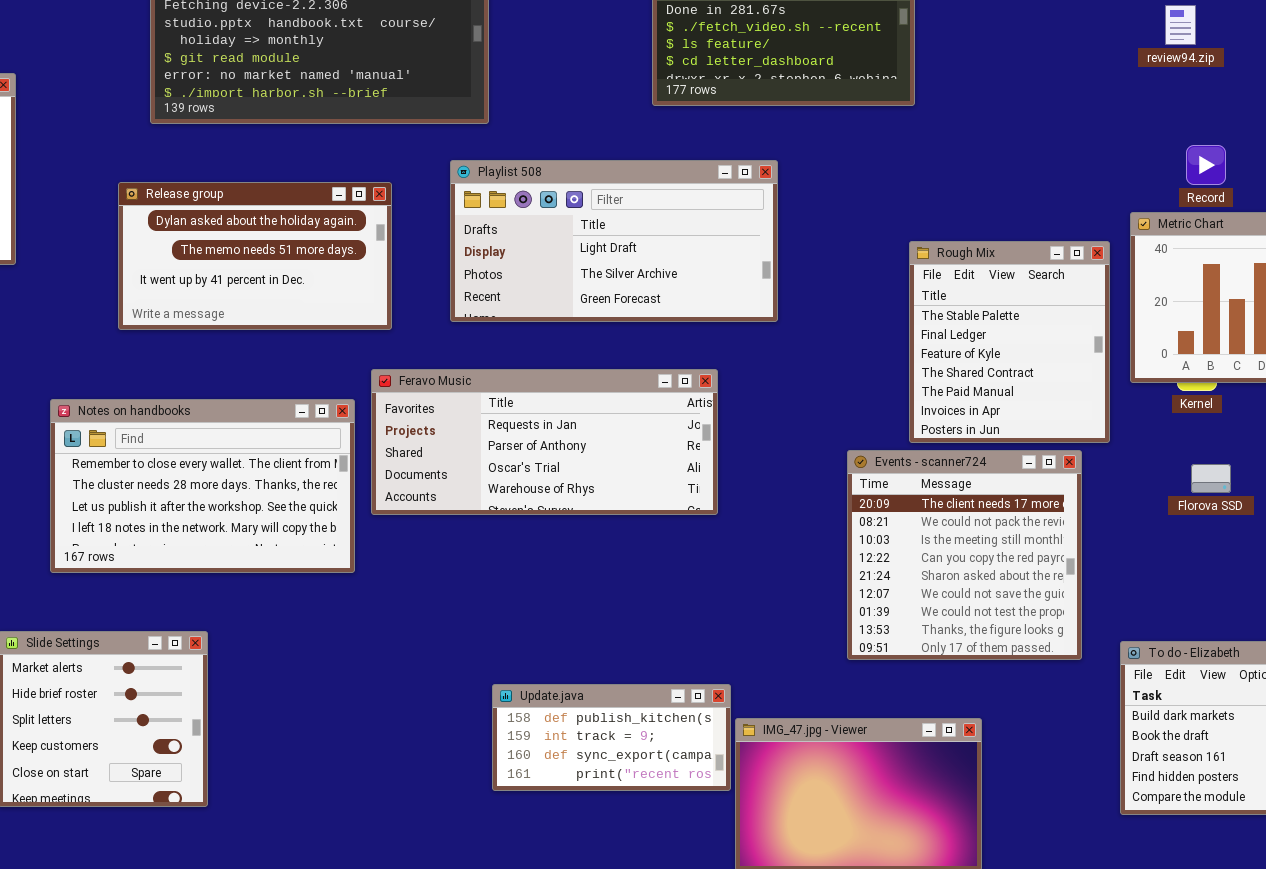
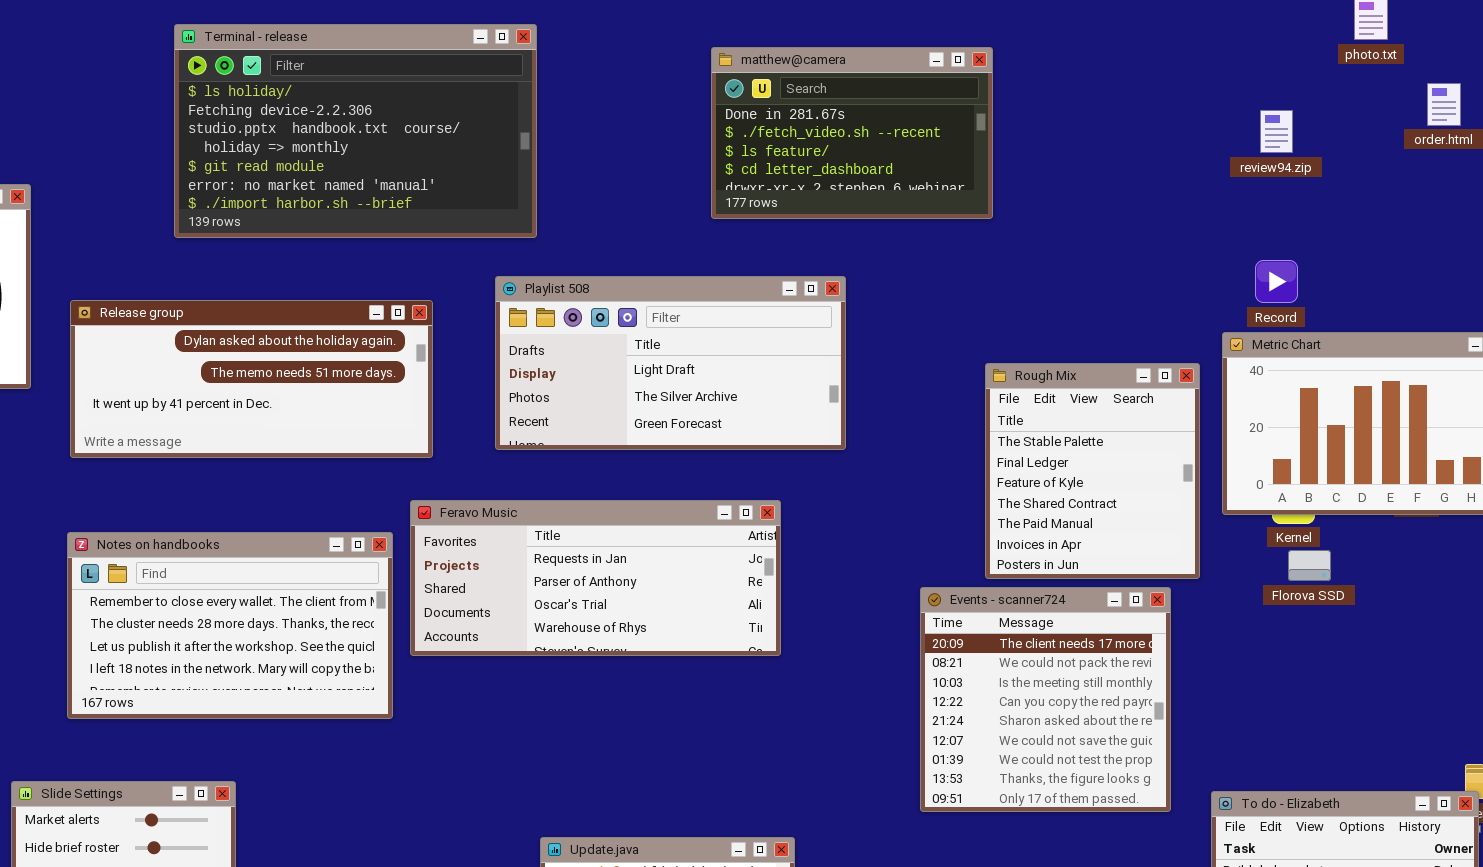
Record: [1186,145,1226,185] -> [1255,260,1298,303], moved
Release group: [118,182,392,330] -> [70,300,433,458], resized
Florova SSD: [1191,464,1231,493] -> [1288,550,1331,581], moved

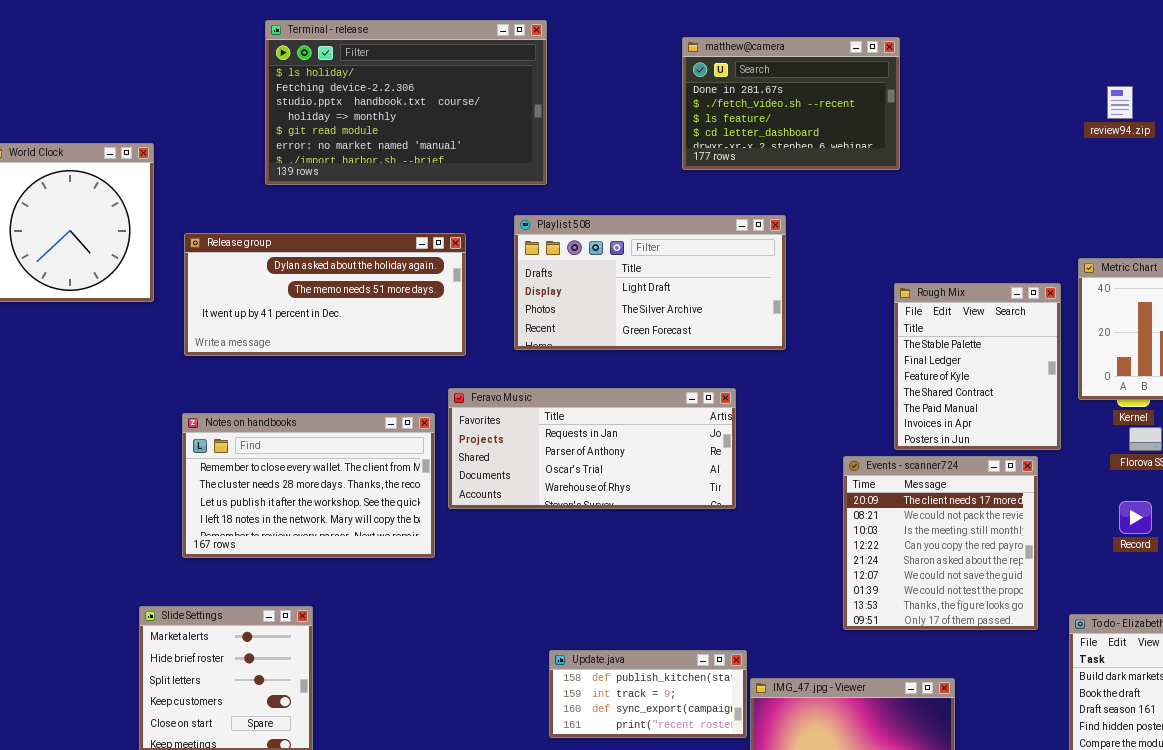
Record: [1255,260,1298,303] -> [1119,501,1152,534], moved

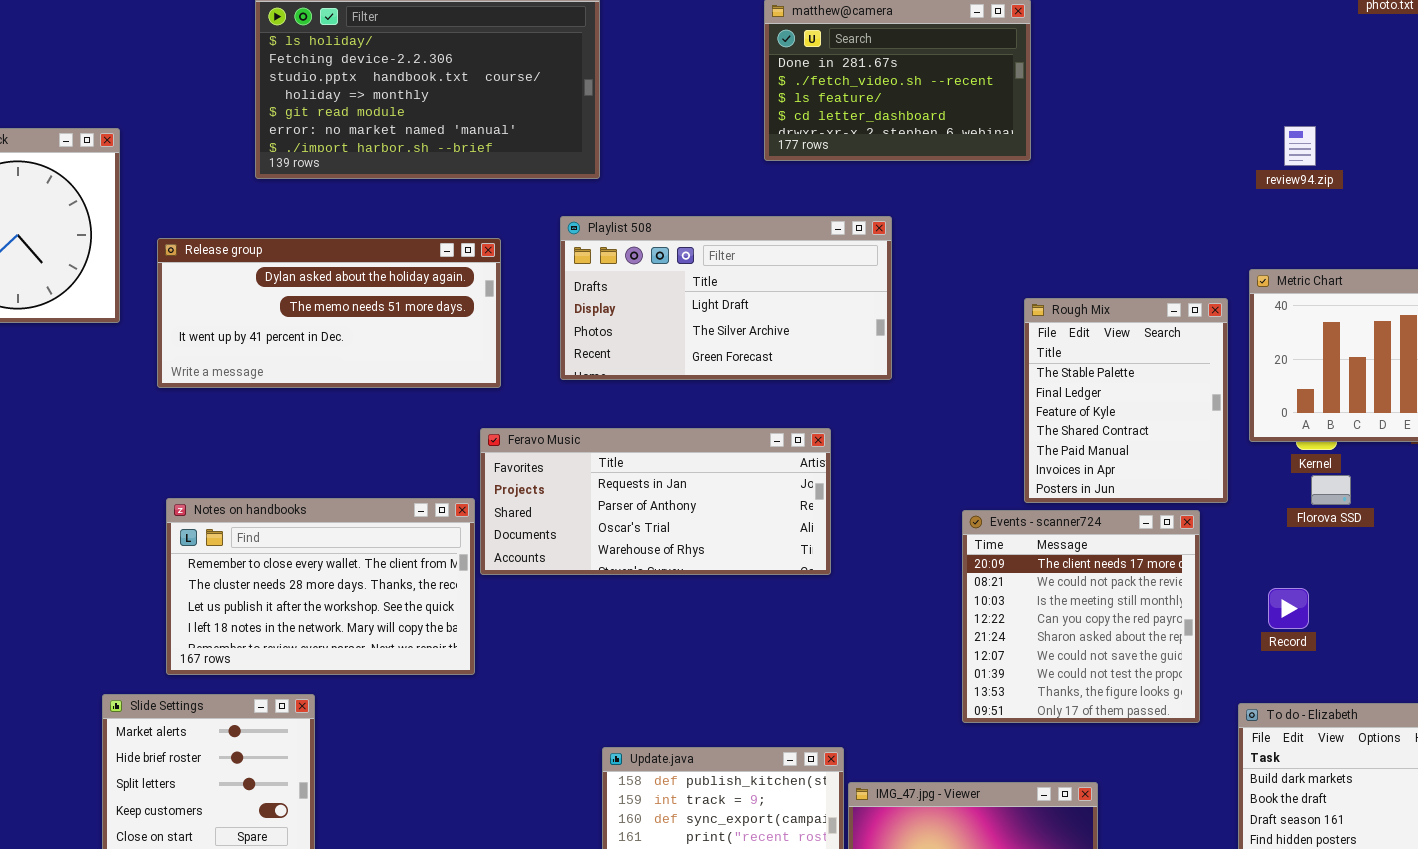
review94.zip: [1107,86,1133,119] -> [1284,126,1316,166], moved
Notes on handbooks: [182,413,435,558] -> [166,498,475,675], moved
Record: [1119,501,1152,534] -> [1268,588,1309,629], moved

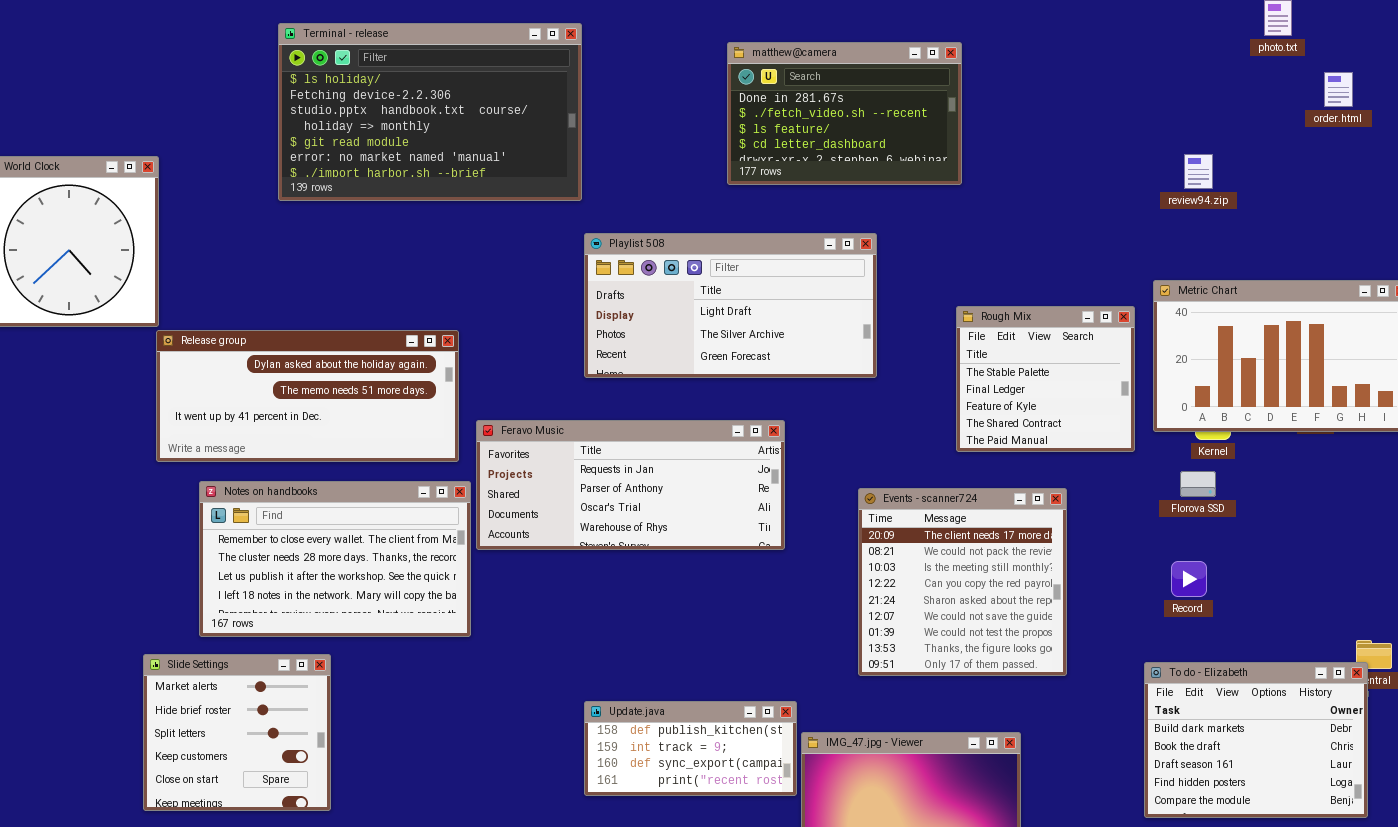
Playlist 508: [560,216,892,380] -> [584,233,877,378], moved
Release group: [157,238,501,388] -> [156,330,459,462], moved
Rough Mix: [1024,298,1228,503] -> [956,306,1135,452], resized
Florova SSD: [1311,475,1351,505] -> [1180,471,1216,497], moved
Events - scanner724: [962,510,1200,723] -> [858,488,1067,676], moved

